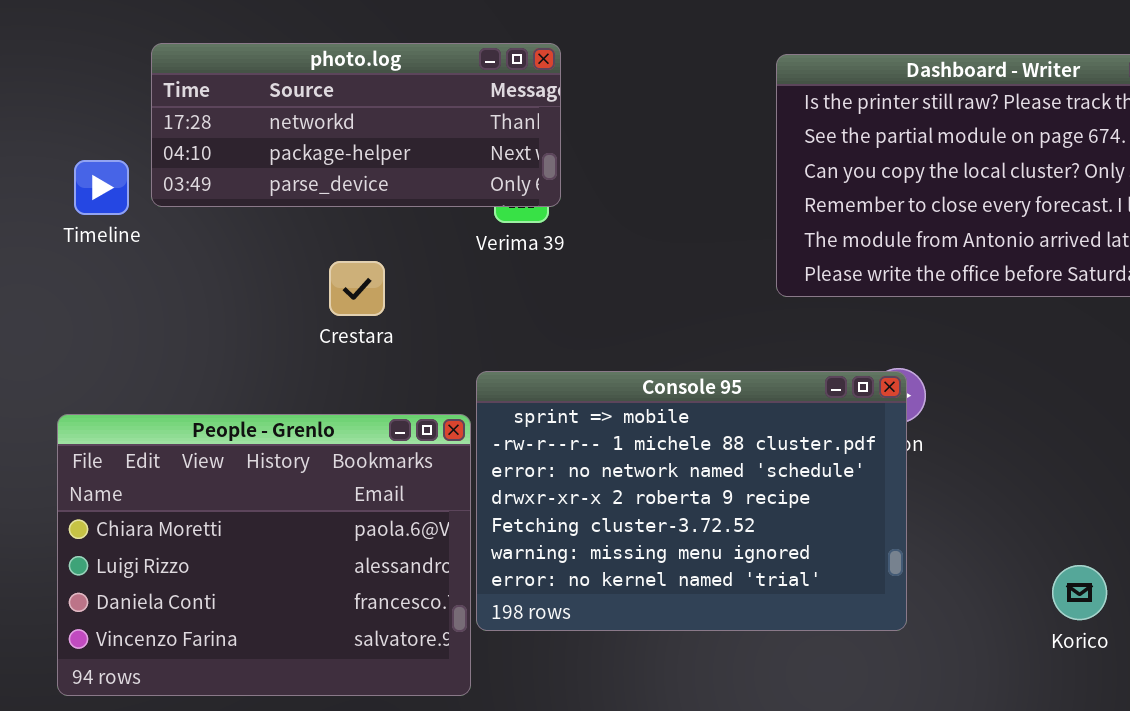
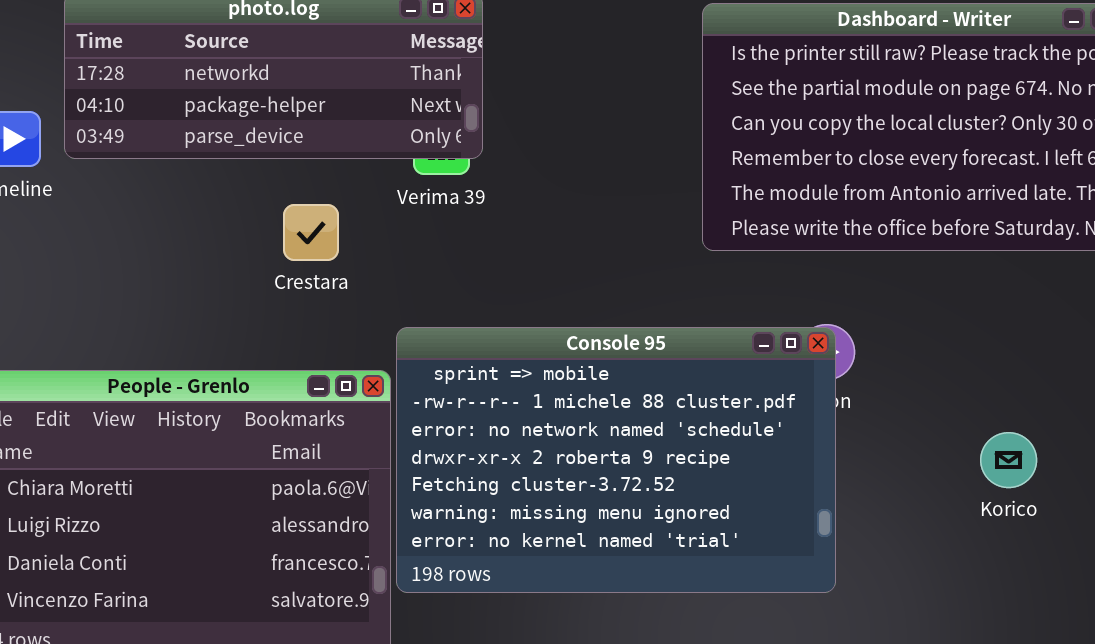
Crestara: [329,261,385,316] -> [283,204,339,261], moved
Korico: [1052,565,1107,620] -> [980,432,1037,488], moved

